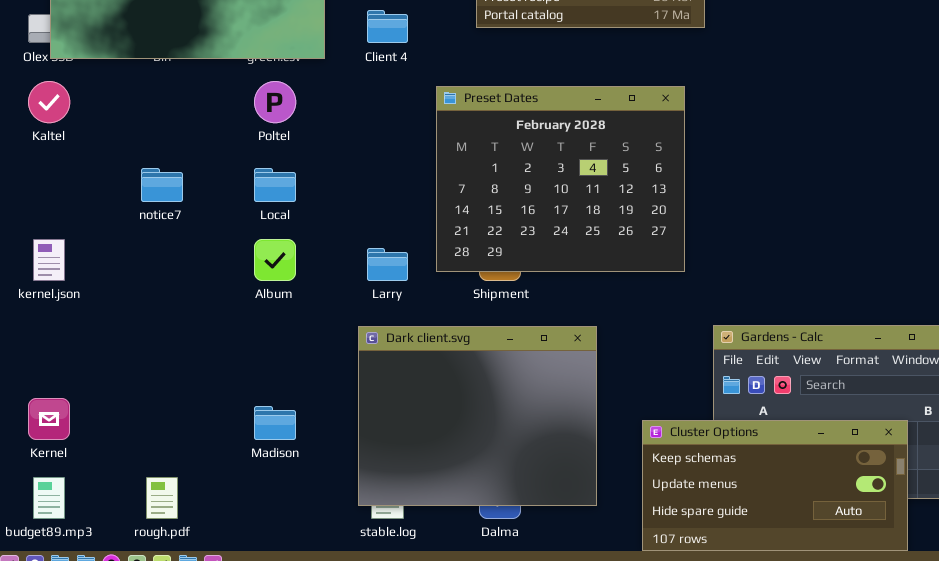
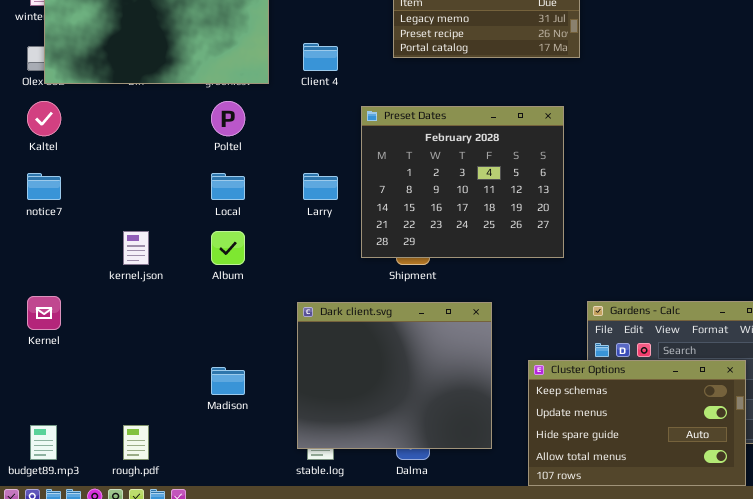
notice7: [141,168,183,202] -> [27,173,61,200], moved
kernel.json: [33,239,65,281] -> [123,231,149,265], moved
Larry: [367,248,408,281] -> [303,173,338,200], moved
Kernel: [28,398,70,440] -> [27,296,61,330], moved
Cluster Options: [642,420,908,551] -> [528,360,746,486], resized

